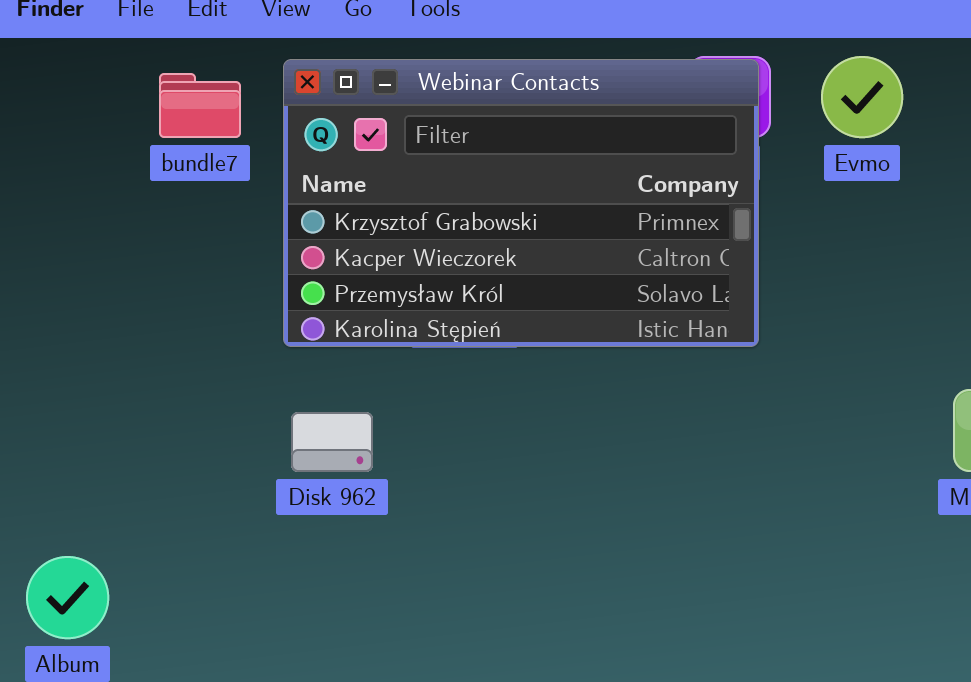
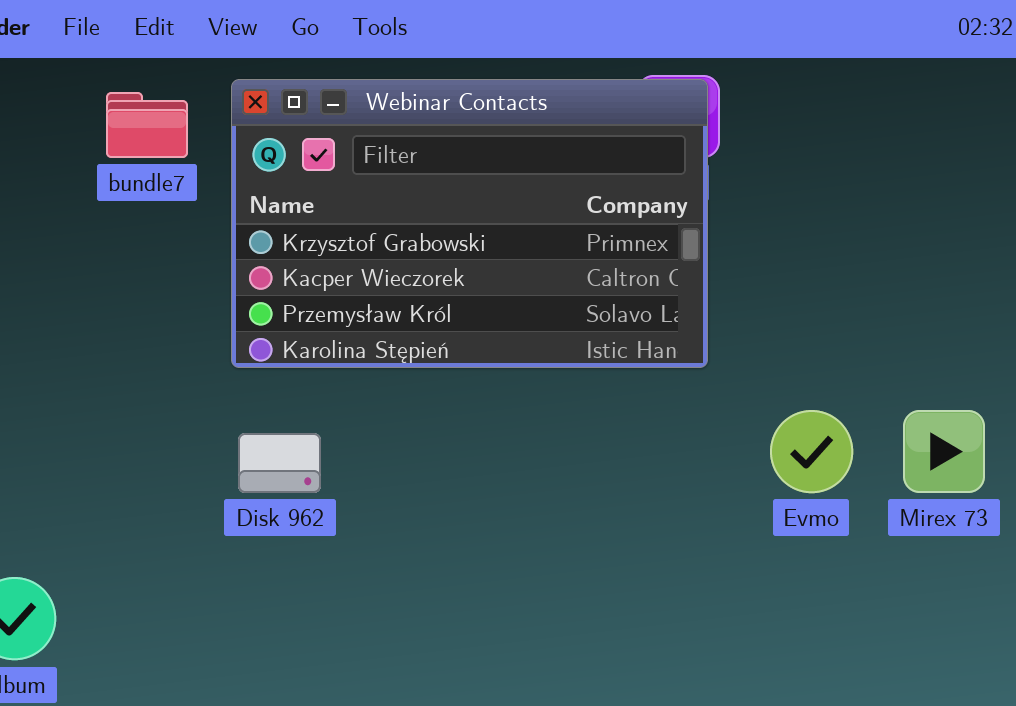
Evmo: [821,56,903,138] -> [770,410,853,493], moved

